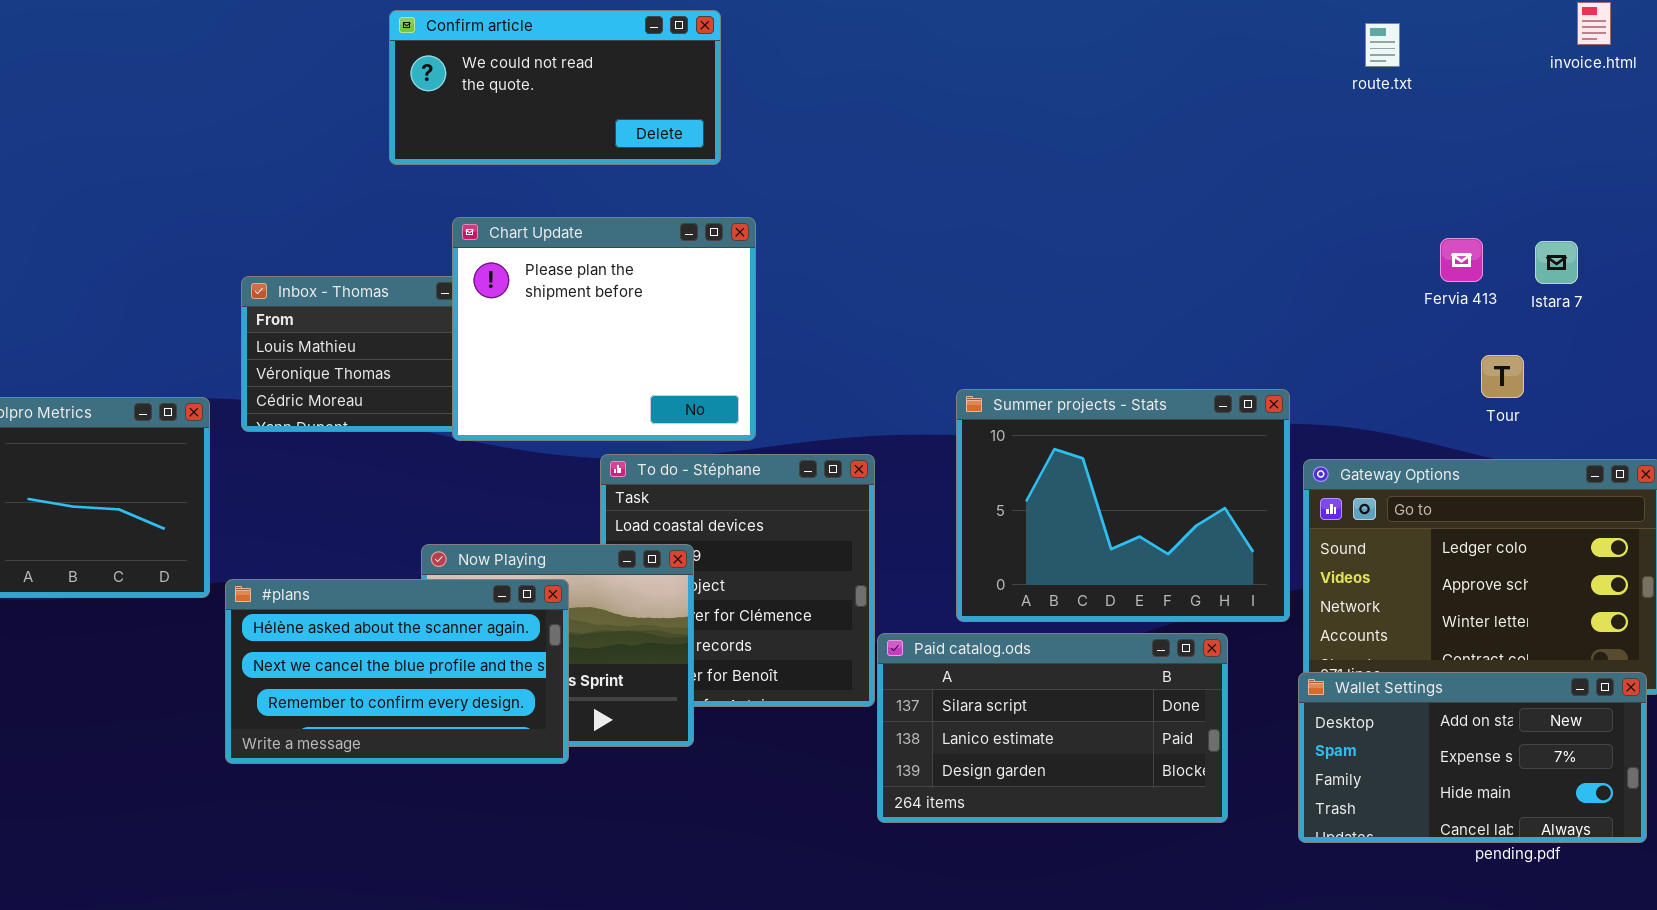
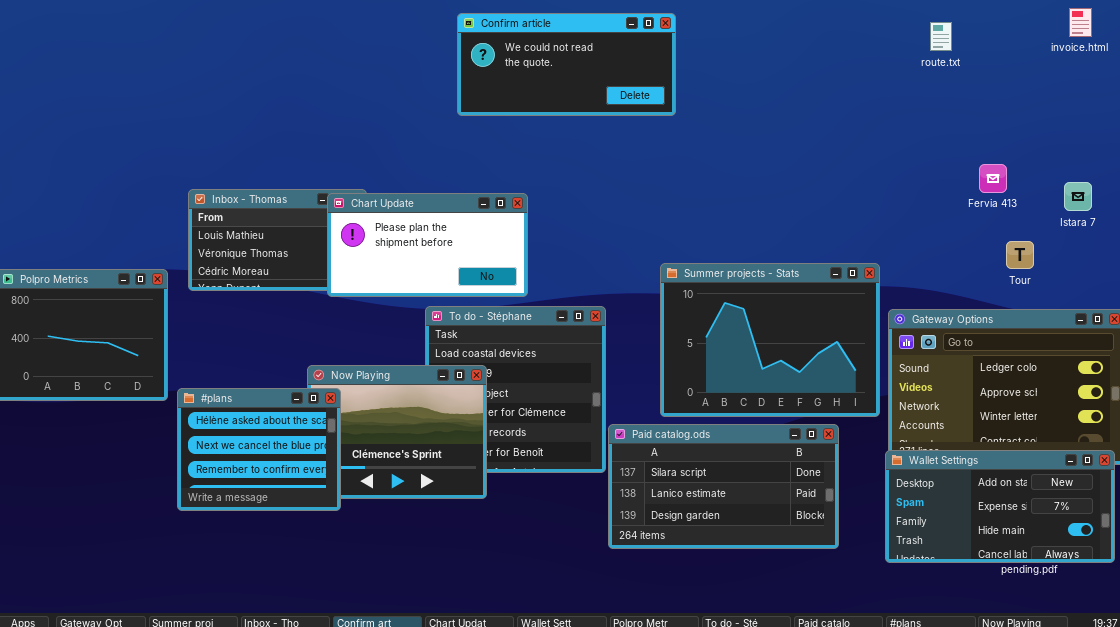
Confirm article: [389,10,721,165] -> [457,13,676,116], moved
Chart Update: [452,217,756,441] -> [327,193,528,297], resized
Istara 7: [1535,241,1578,284] -> [1064,182,1092,211], moved
#plans: [225,579,569,764] -> [177,388,341,511], resized

